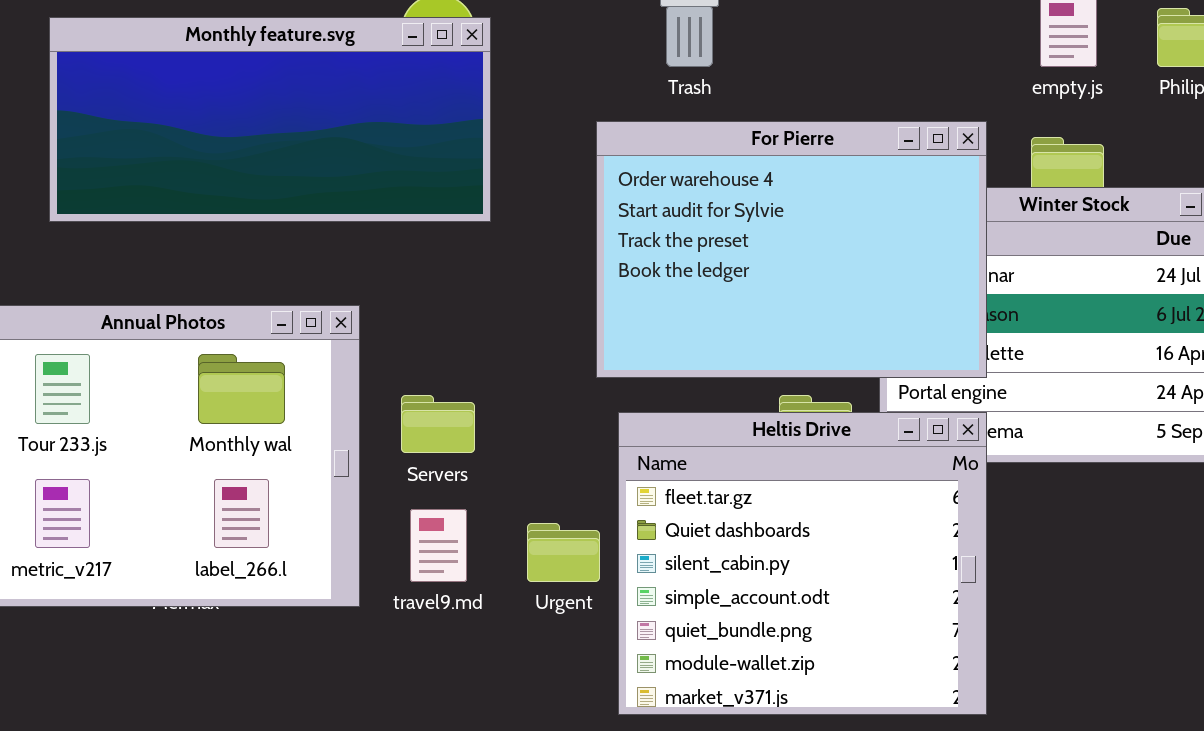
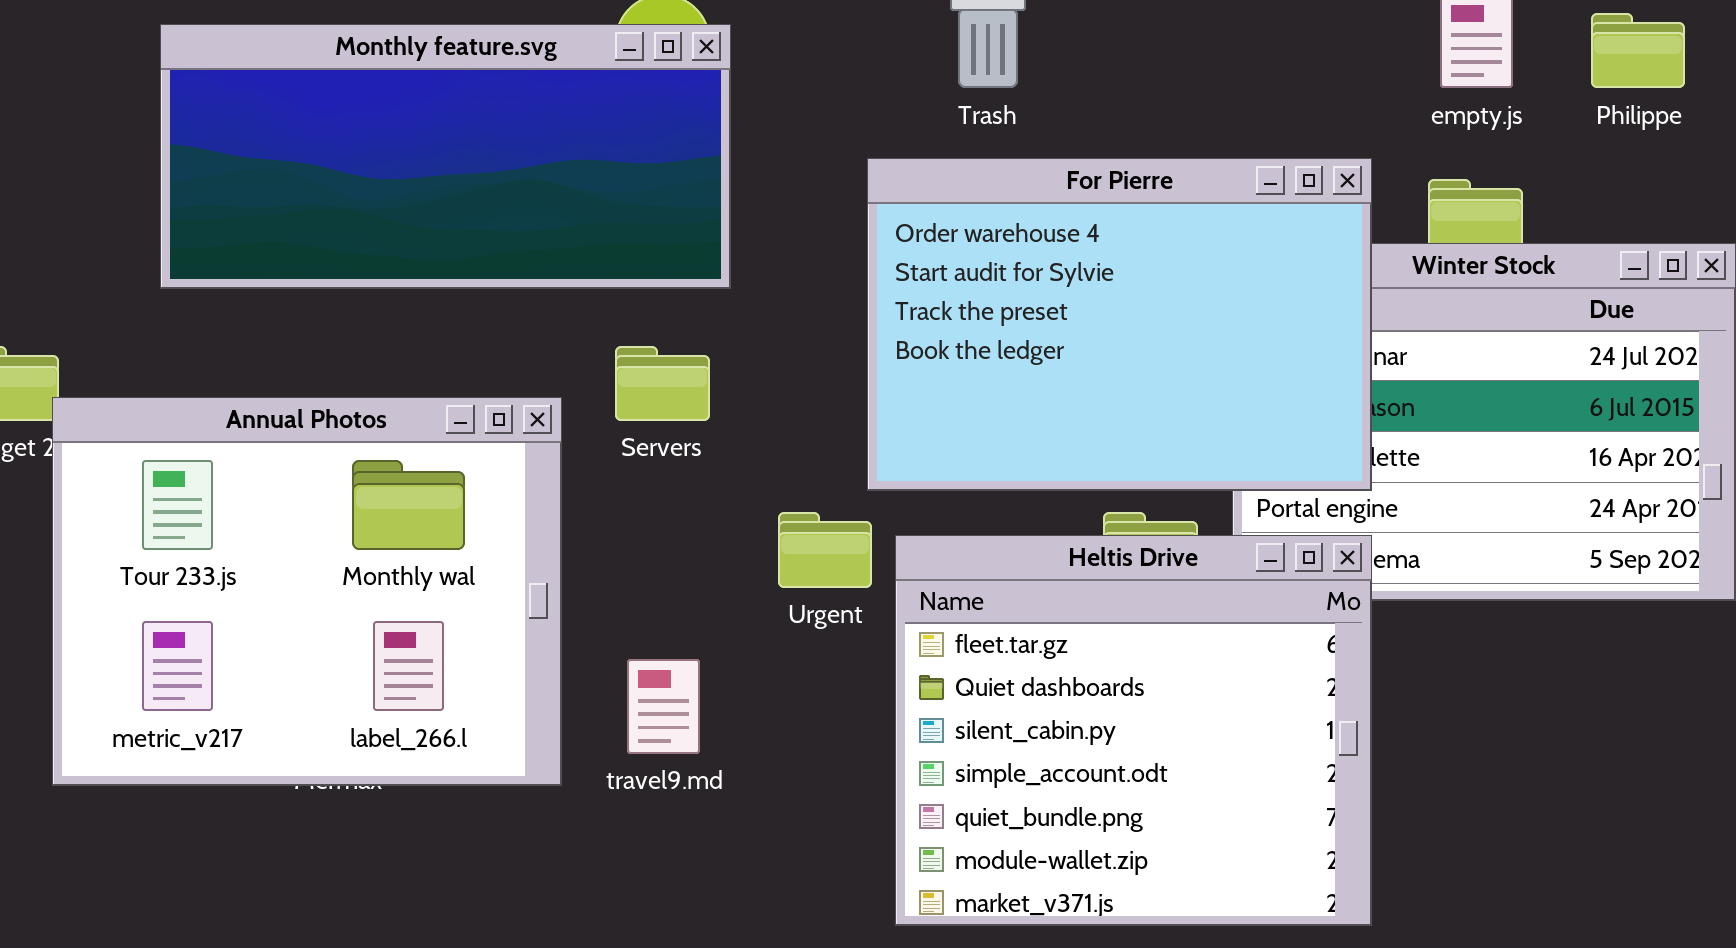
Servers: [401,395,475,453] -> [615,346,710,421], moved
Urgent: [527,523,600,582] -> [778,512,872,588], moved

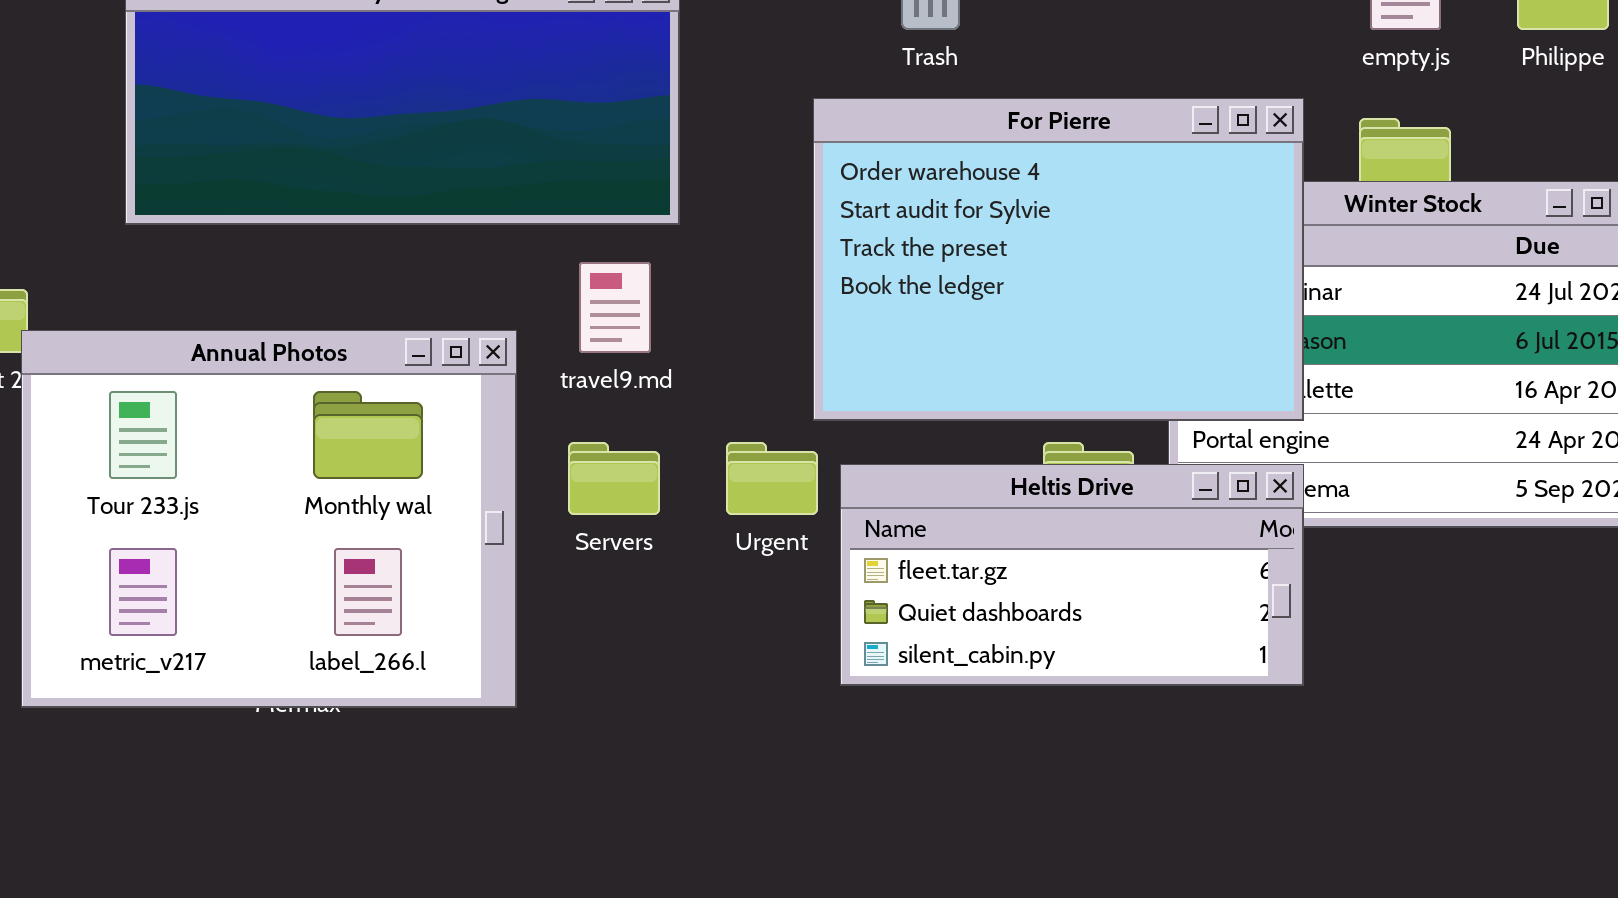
Servers: [615,346,710,421] -> [568,442,660,515], moved
Heltis Drive: [895,535,1372,926] -> [840,464,1304,686], resized
travel9.md: [627,659,700,754] -> [579,262,651,353], moved

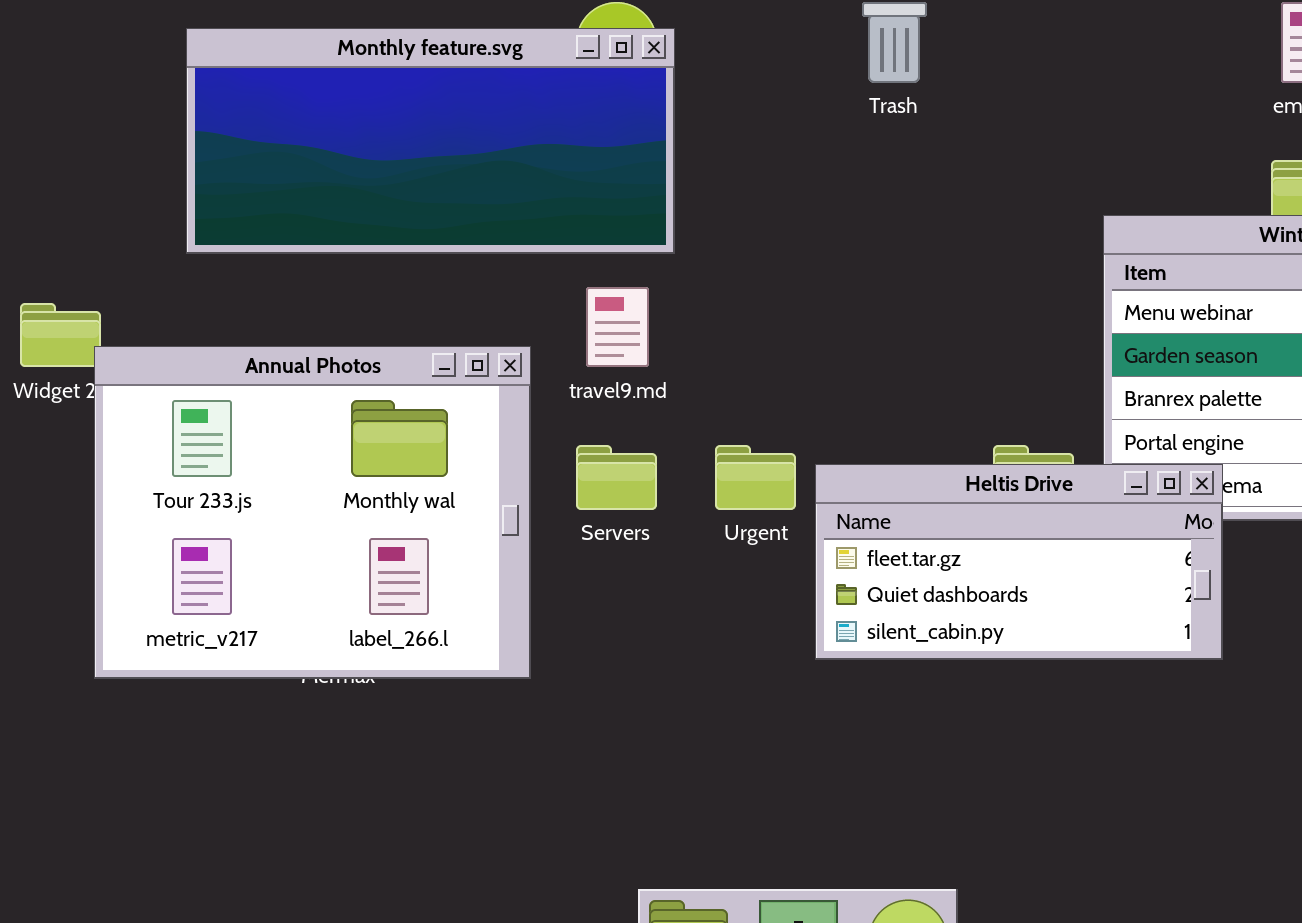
For Pierre: [813,98,1304,421] -> none, closed

